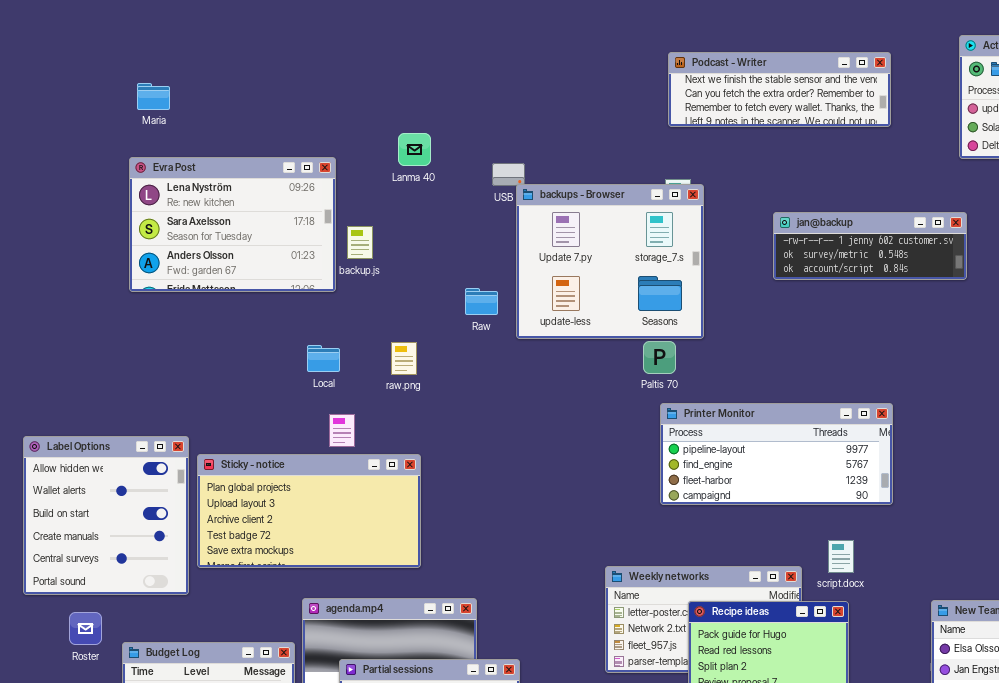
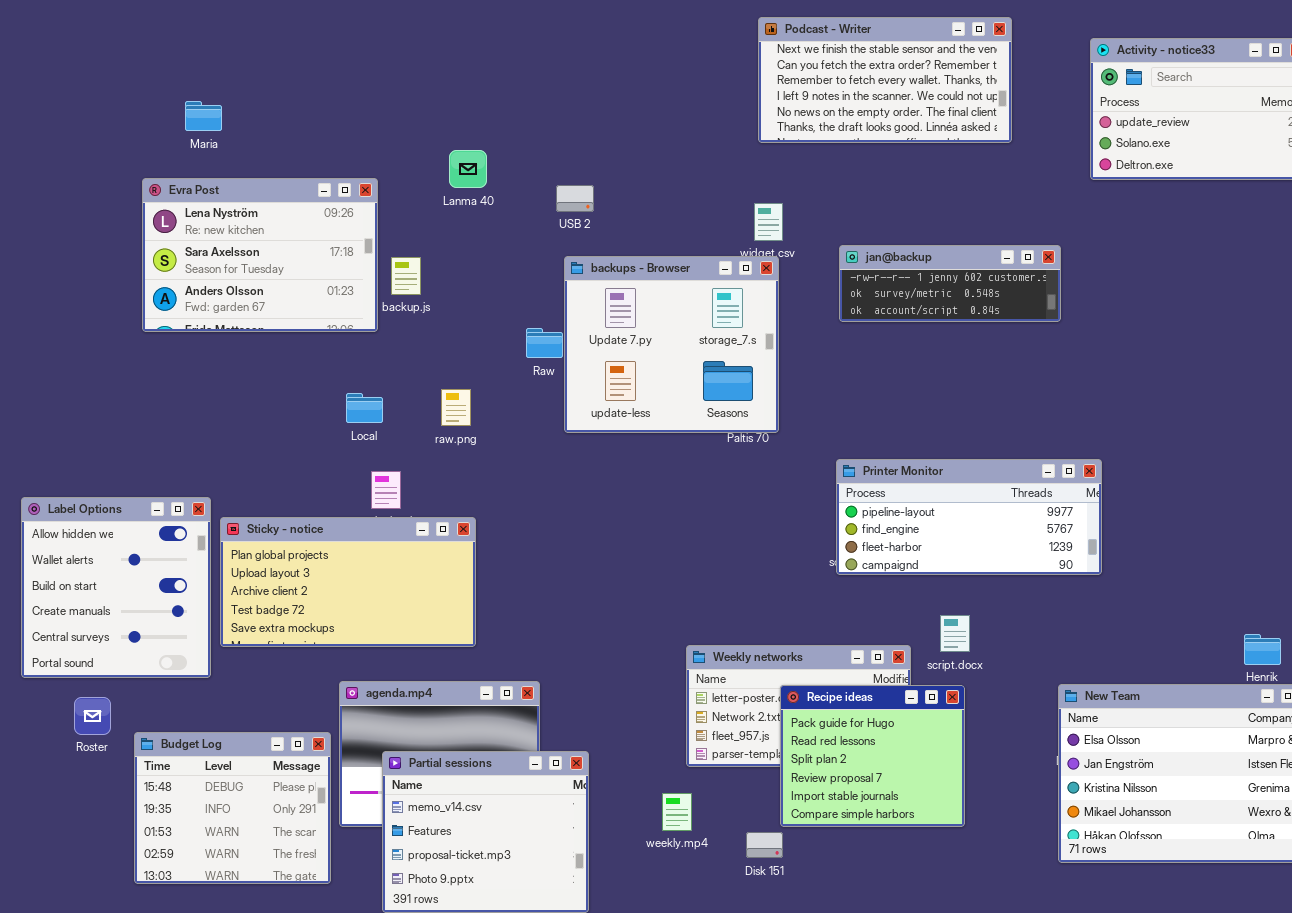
Podcast - Writer: [668,52,891,127] -> [758,17,1012,143], resized
Maria: [137,83,170,110] -> [185,101,222,131], moved
backups - Browser: [516,184,704,339] -> [564,256,779,433], moved
jan@backup: [773,212,967,280] -> [839,245,1061,322], moved
Printer Monitor: [660,403,893,505] -> [836,459,1102,575], moved

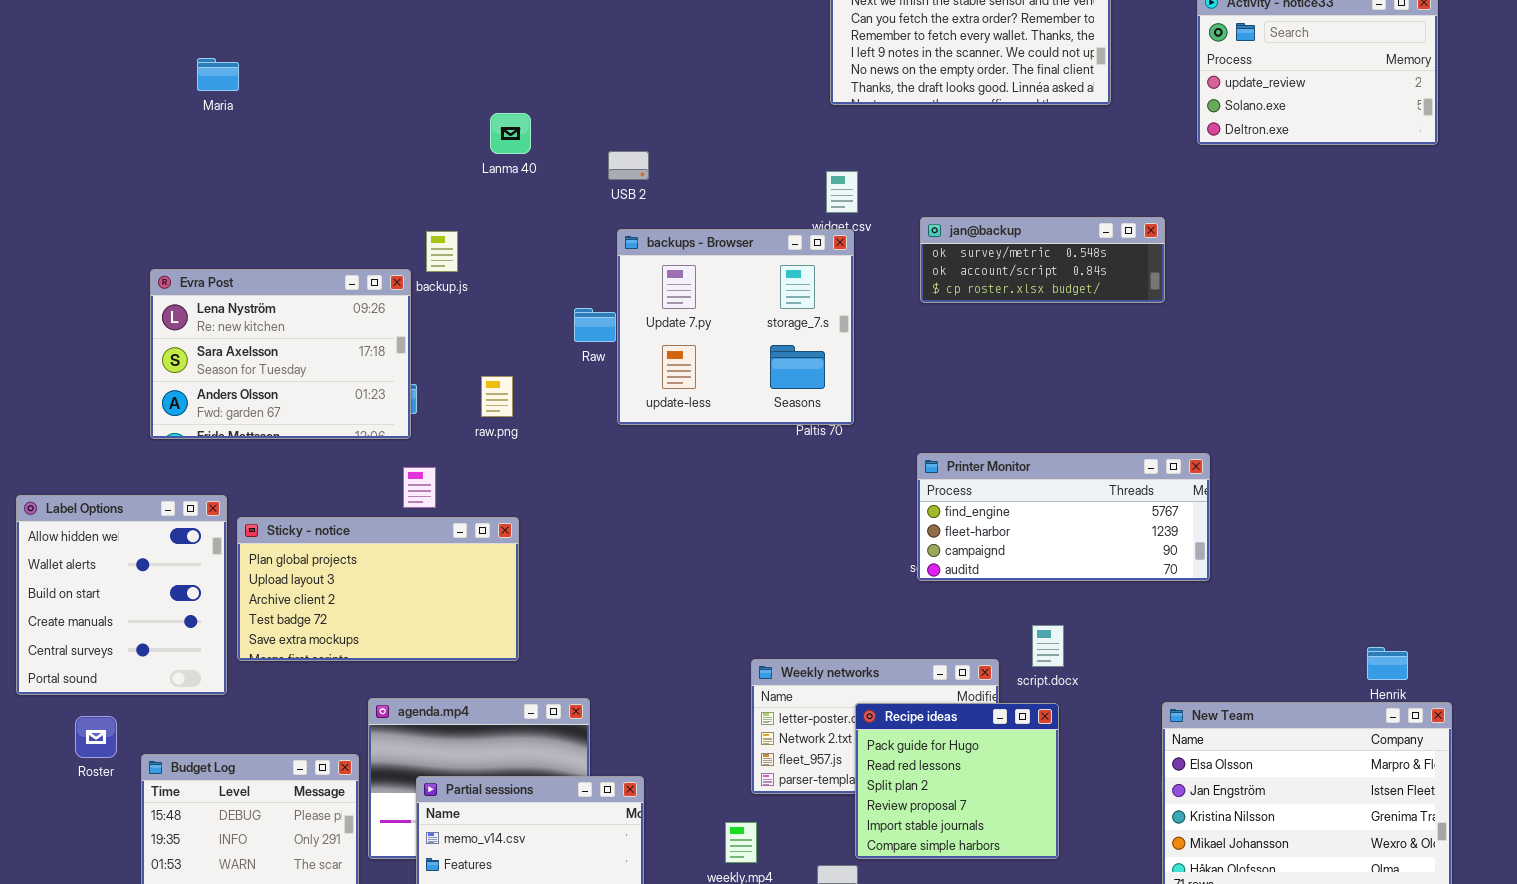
Evra Post: [142,178,378,332] -> [150,269,411,439], moved
jan@backup: [839,245,1061,322] -> [920,217,1165,303], scrolled down 1 row
Printer Monitor: [836,459,1102,575] -> [917,453,1210,581], scrolled down 1 row

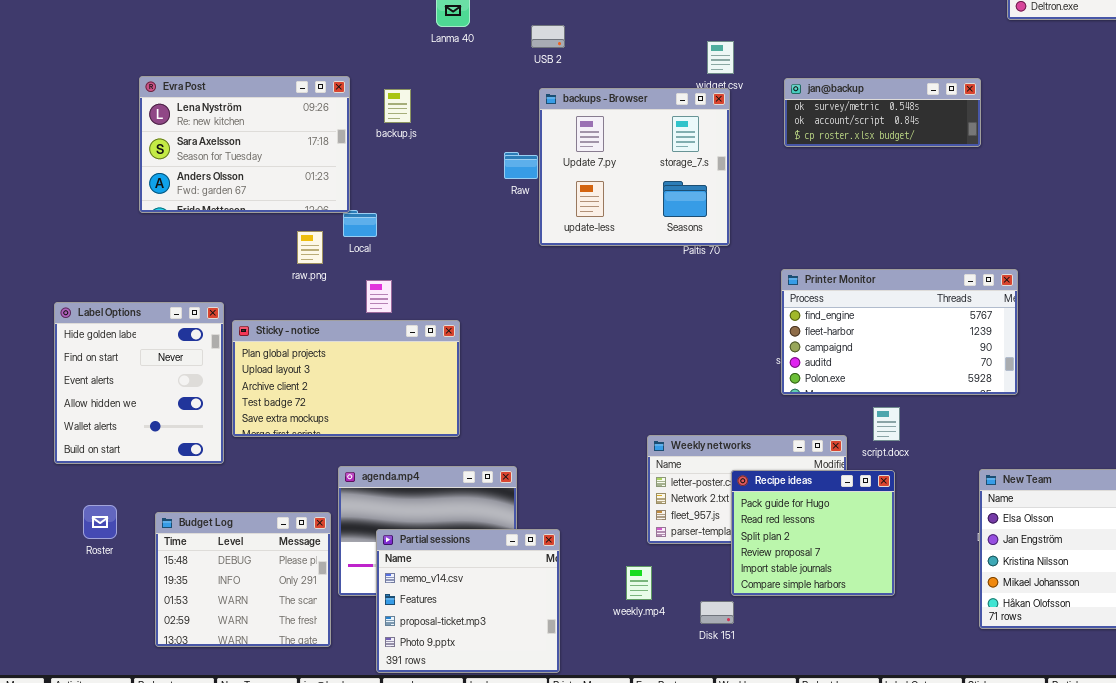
Evra Post: [150,269,411,439] -> [139,76,350,213], moved
raw.png: [481,376,513,417] -> [297,231,323,264], moved
Printer Monitor: [917,453,1210,581] -> [781,269,1018,395], resized
Label Options: [16,495,227,695] -> [54,302,224,464], scrolled up 3 rows
Roster: [75,716,117,758] -> [83,505,117,539], moved

